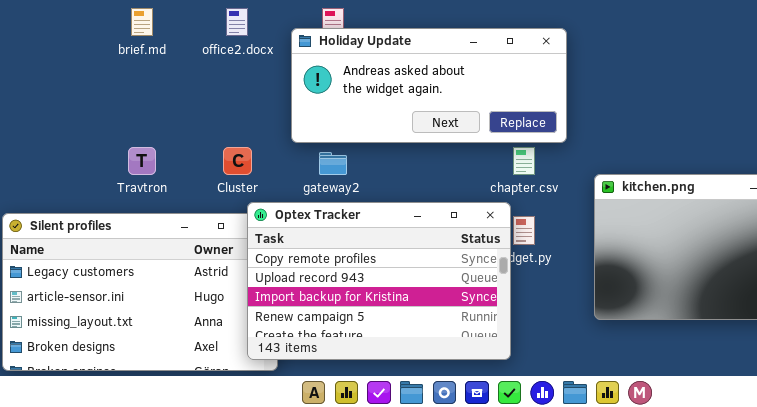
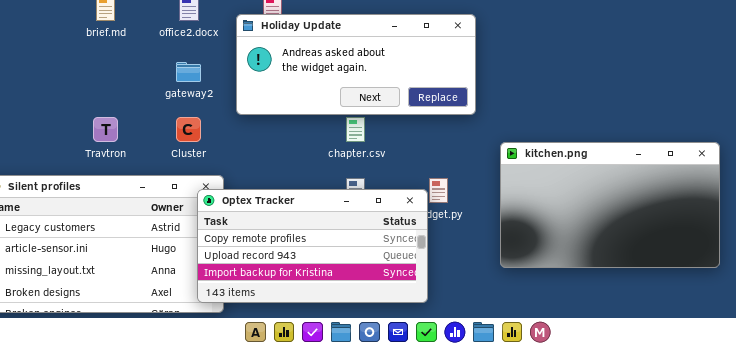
chapter.csv: [513,147,535,175] -> [346,117,365,142], moved
gateway2: [319,152,347,175] -> [176,62,201,82], moved
Optex Tracker: [247,202,511,360] -> [197,189,428,303], resized

